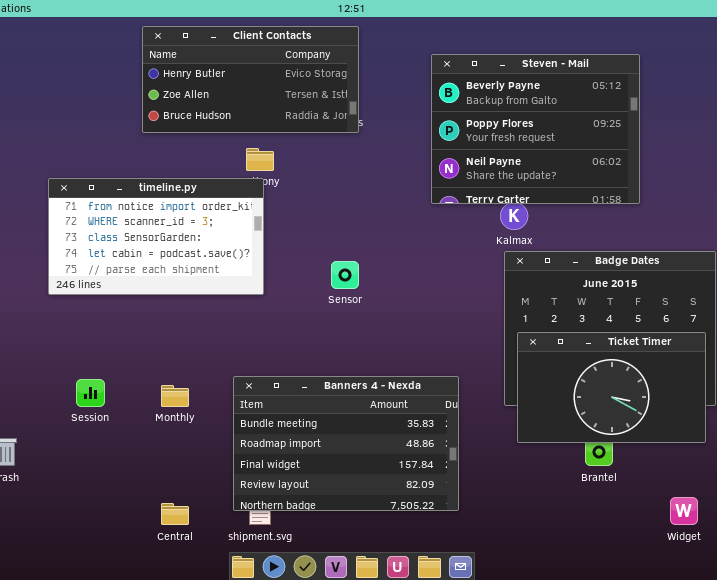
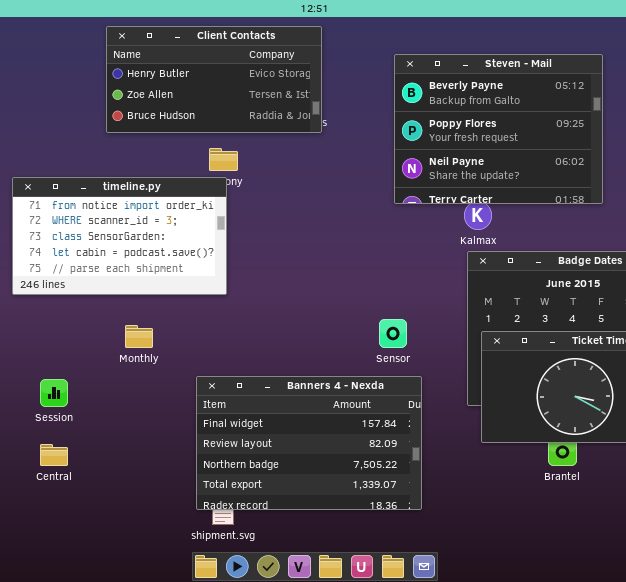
Sensor: [331,261,359,289] -> [379,319,407,348], moved
Banners 4 - Nexda: [233,376,459,511] -> [196,376,422,510], scrolled down 2 rows
Monthly: [161,385,189,407] -> [125,325,153,348], moved
Central: [161,503,189,525] -> [40,444,68,466], moved

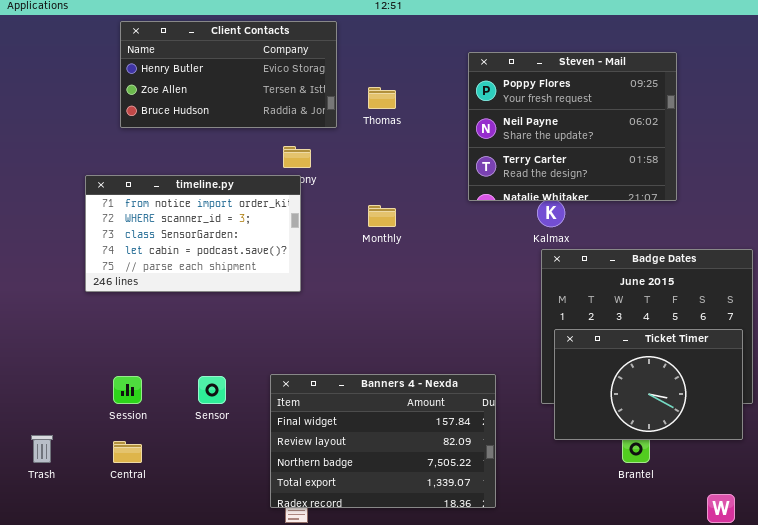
Client Contacts: [106,26,322,133] -> [120,21,337,128], moved
Steven - Mail: [394,54,603,204] -> [468,52,677,201], scrolled down 1 row
Sensor: [379,319,407,348] -> [198,376,226,404], moved
Monthly: [125,325,153,348] -> [368,205,396,227], moved

